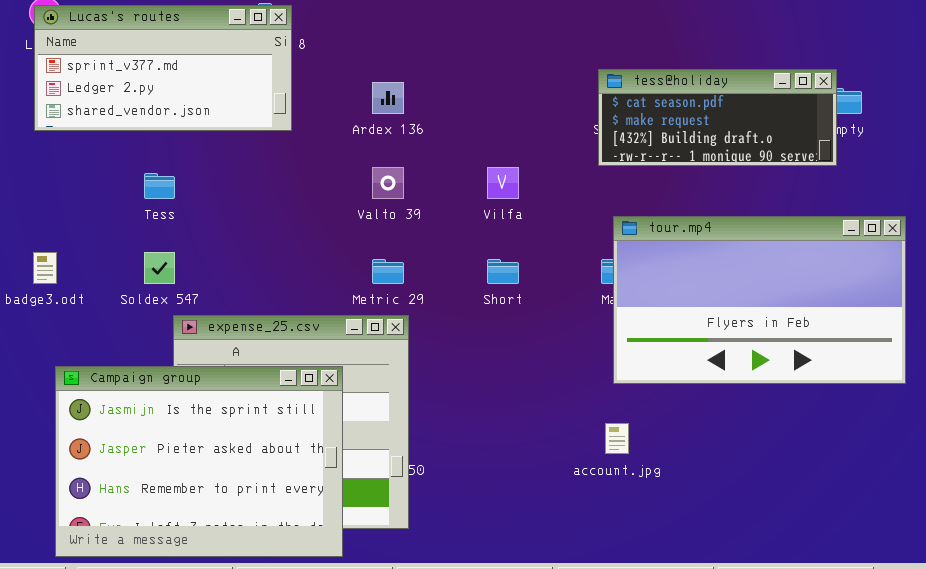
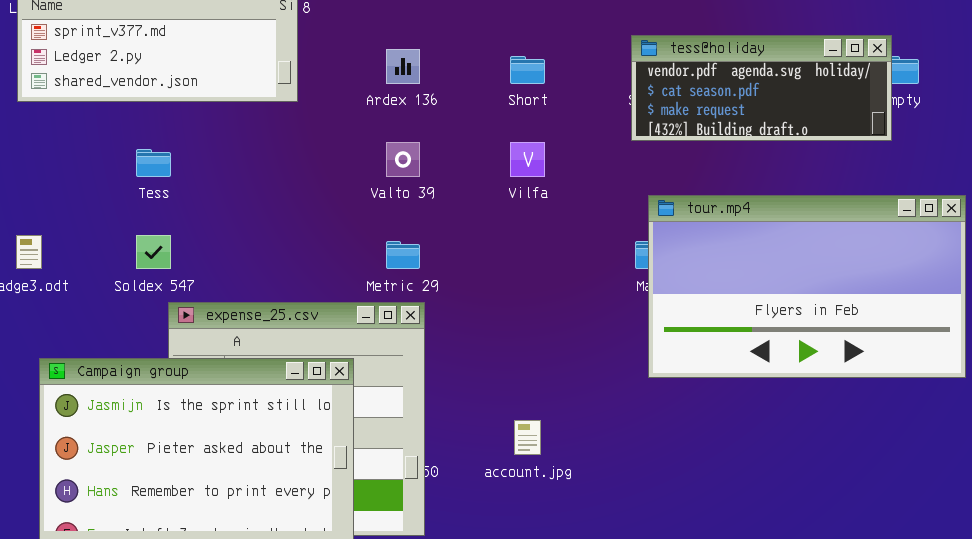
tess@holiday: [598,69,837,166] -> [631,35,892,141], scrolled up 1 row
Short: [487,259,519,284] -> [510,56,545,84], moved
account.jpg: [605,423,629,454] -> [514,420,541,455], moved

